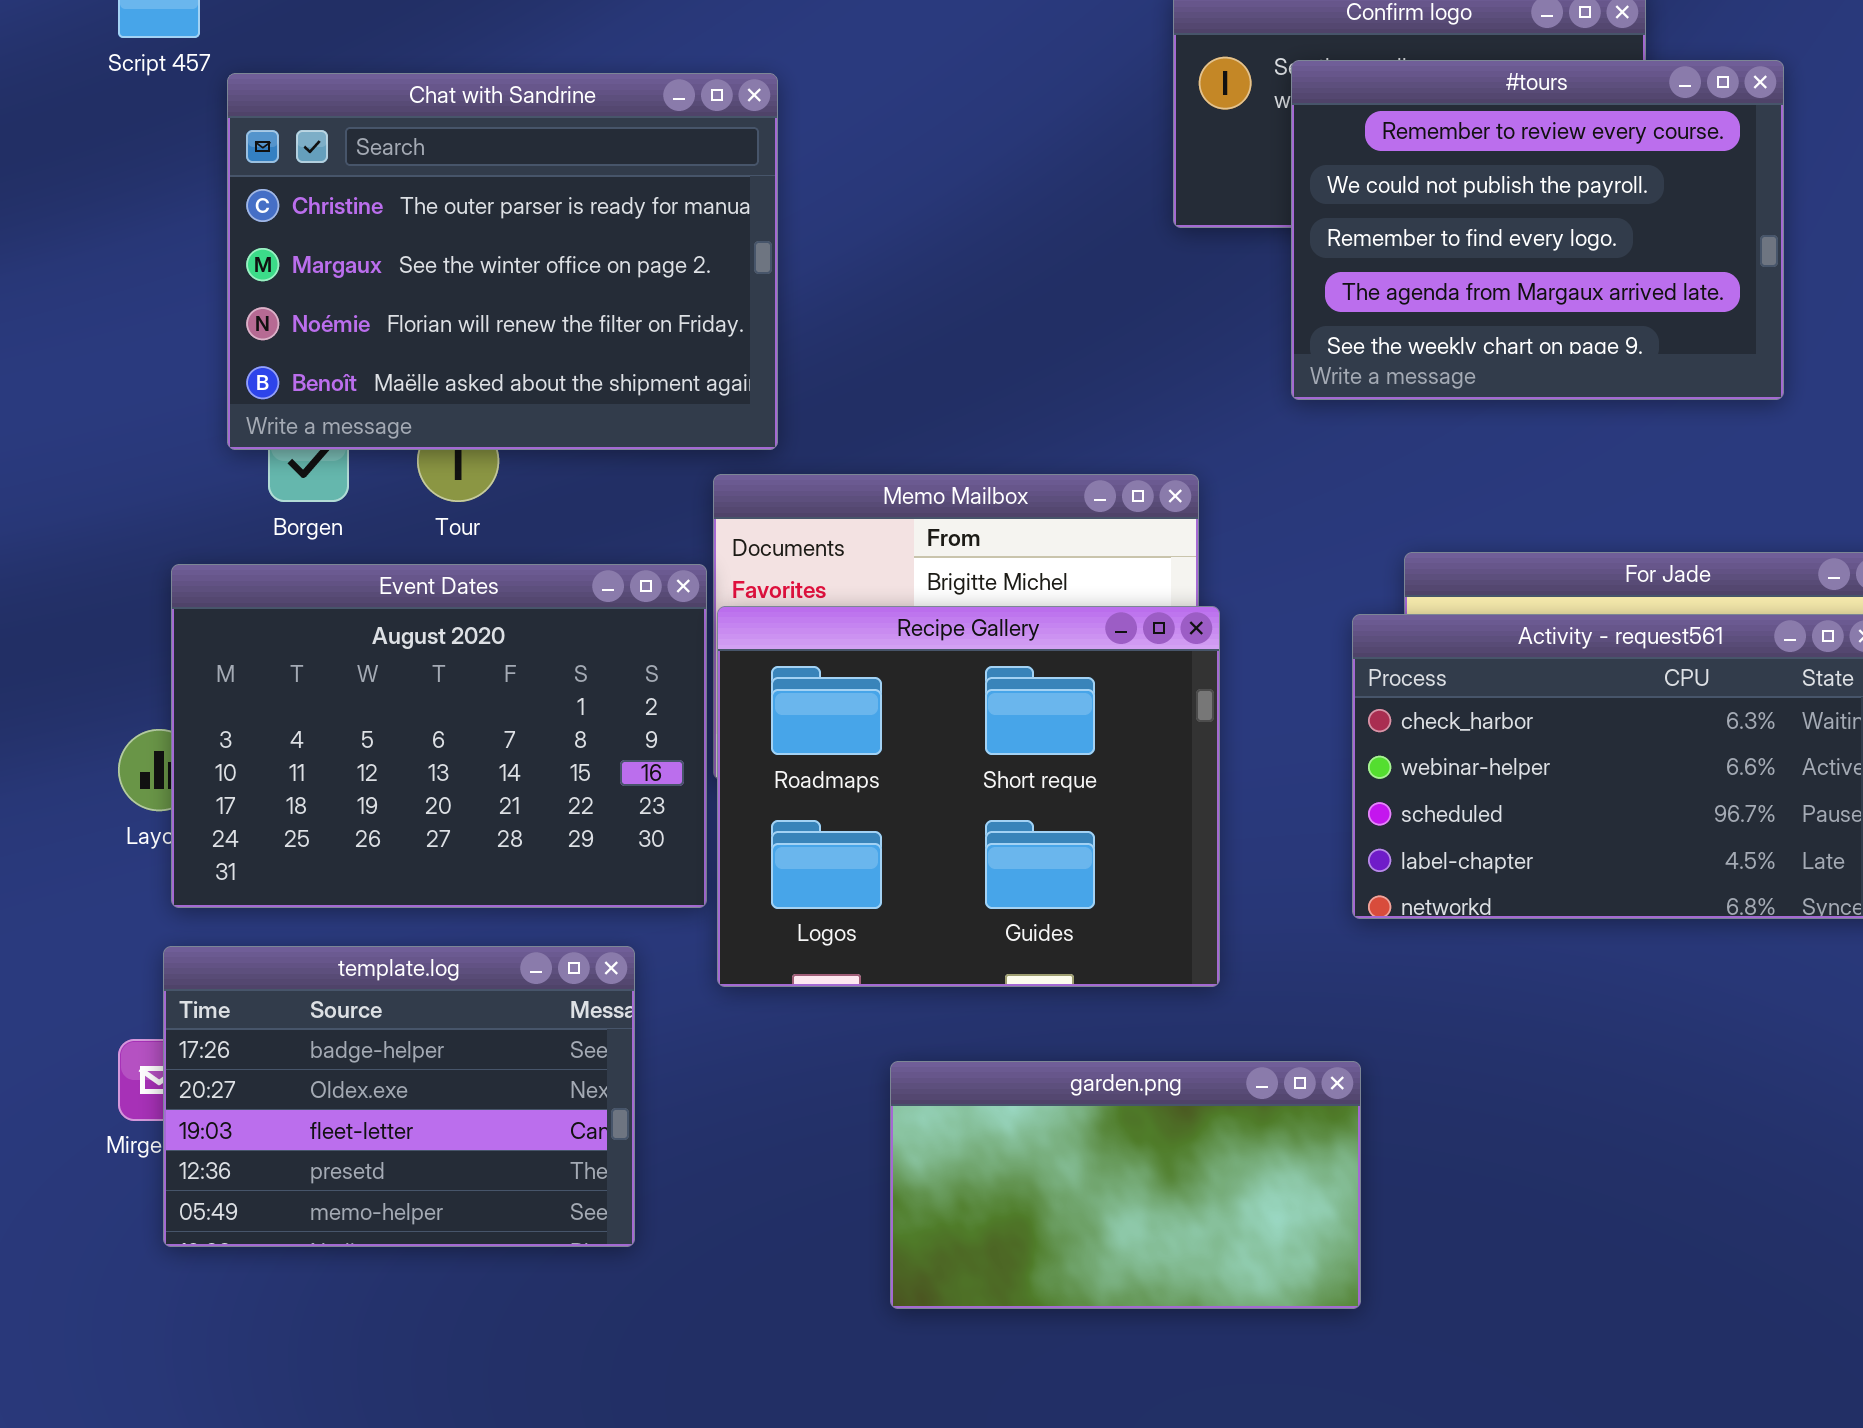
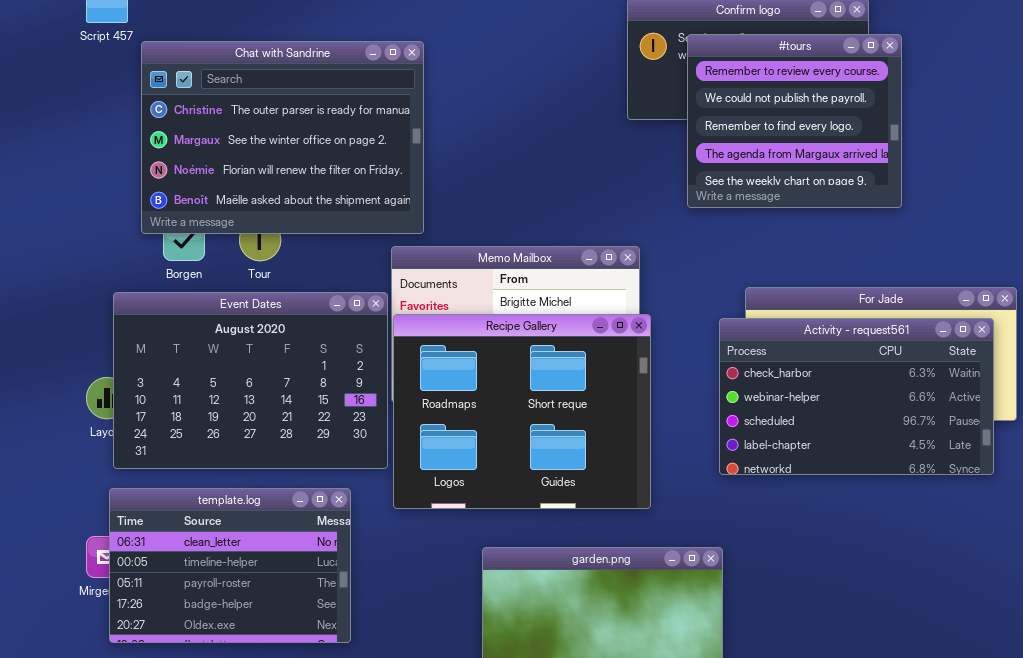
#tours: [1291,60,1784,400] -> [687,34,902,208], resized
template.log: [163,946,635,1247] -> [109,488,351,643], scrolled up 3 rows

